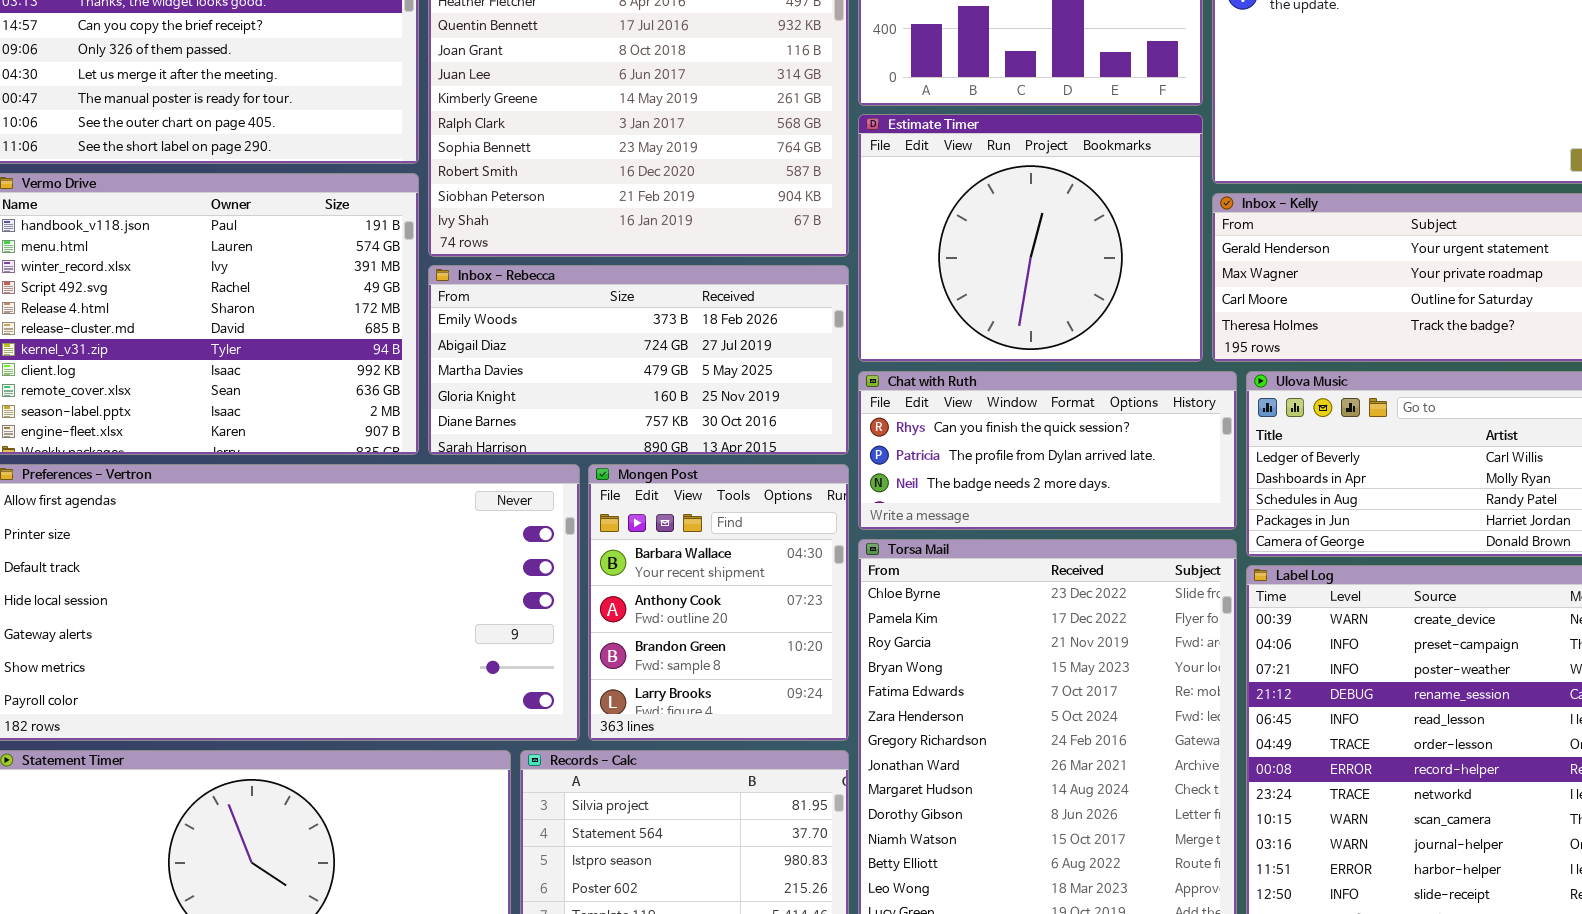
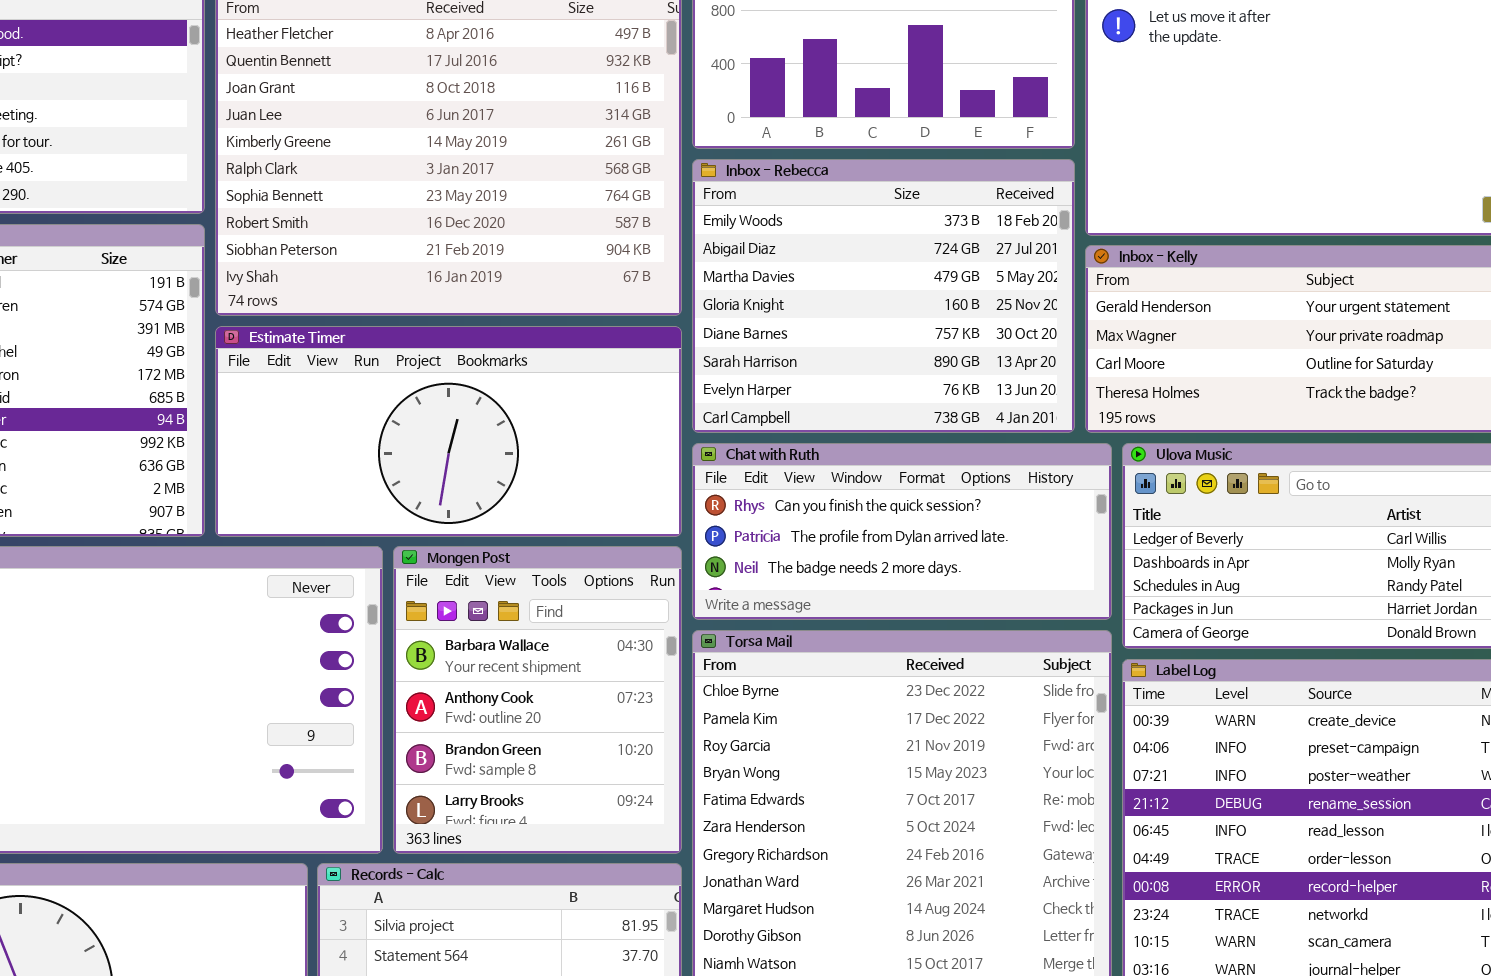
Estimate Timer: [858,114,1203,362] -> [215,326,682,537], moved, resized
Inbox - Rebecca: [428,265,849,455] -> [692,159,1075,433], moved, resized

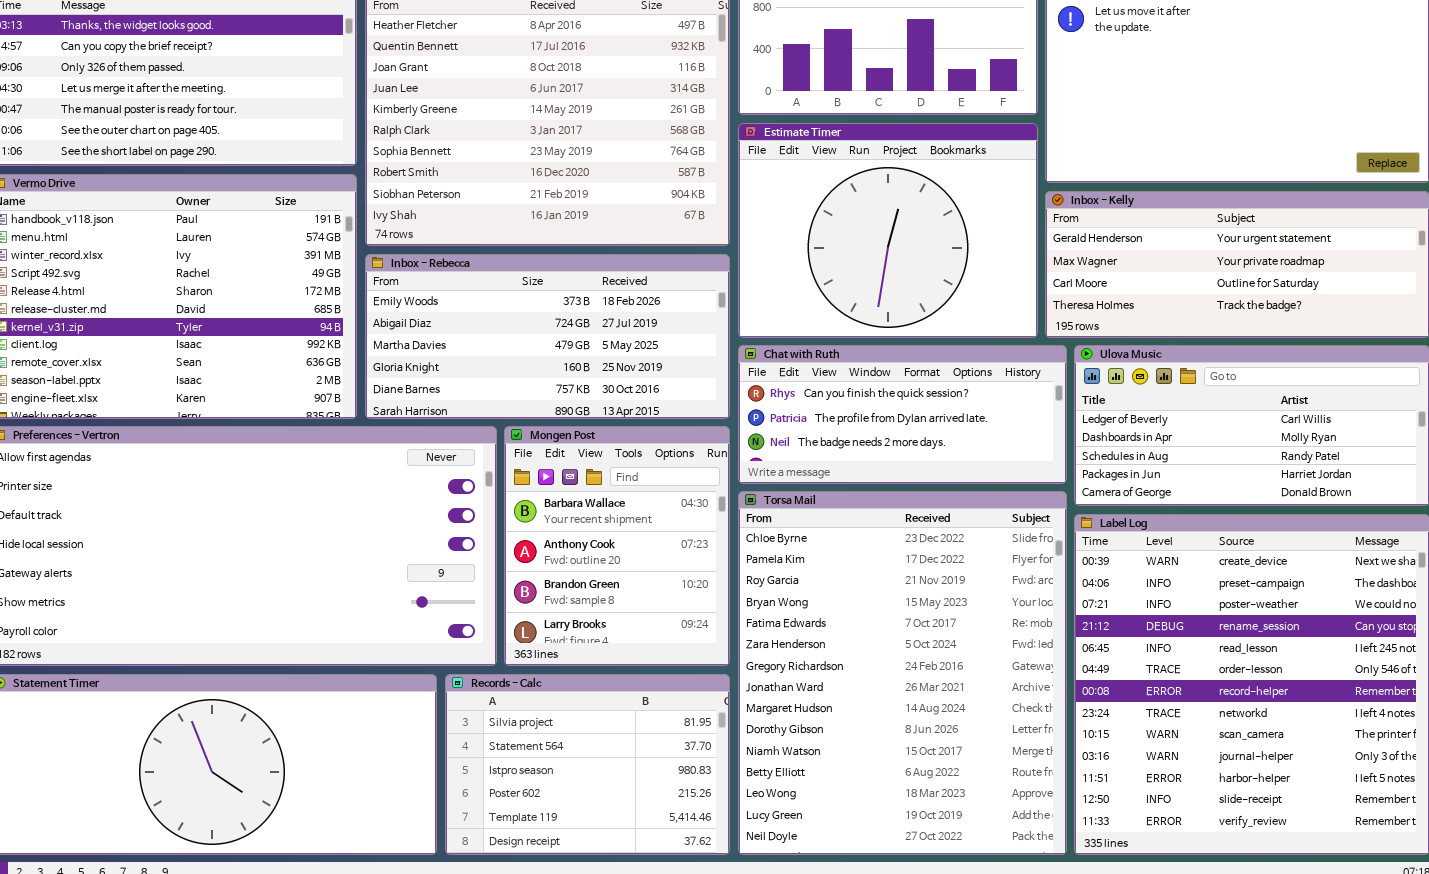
Inbox - Rebecca: [692,159,1075,433] -> [365,254,730,419], moved, resized
Estimate Timer: [215,326,682,537] -> [738,123,1038,338], moved, resized

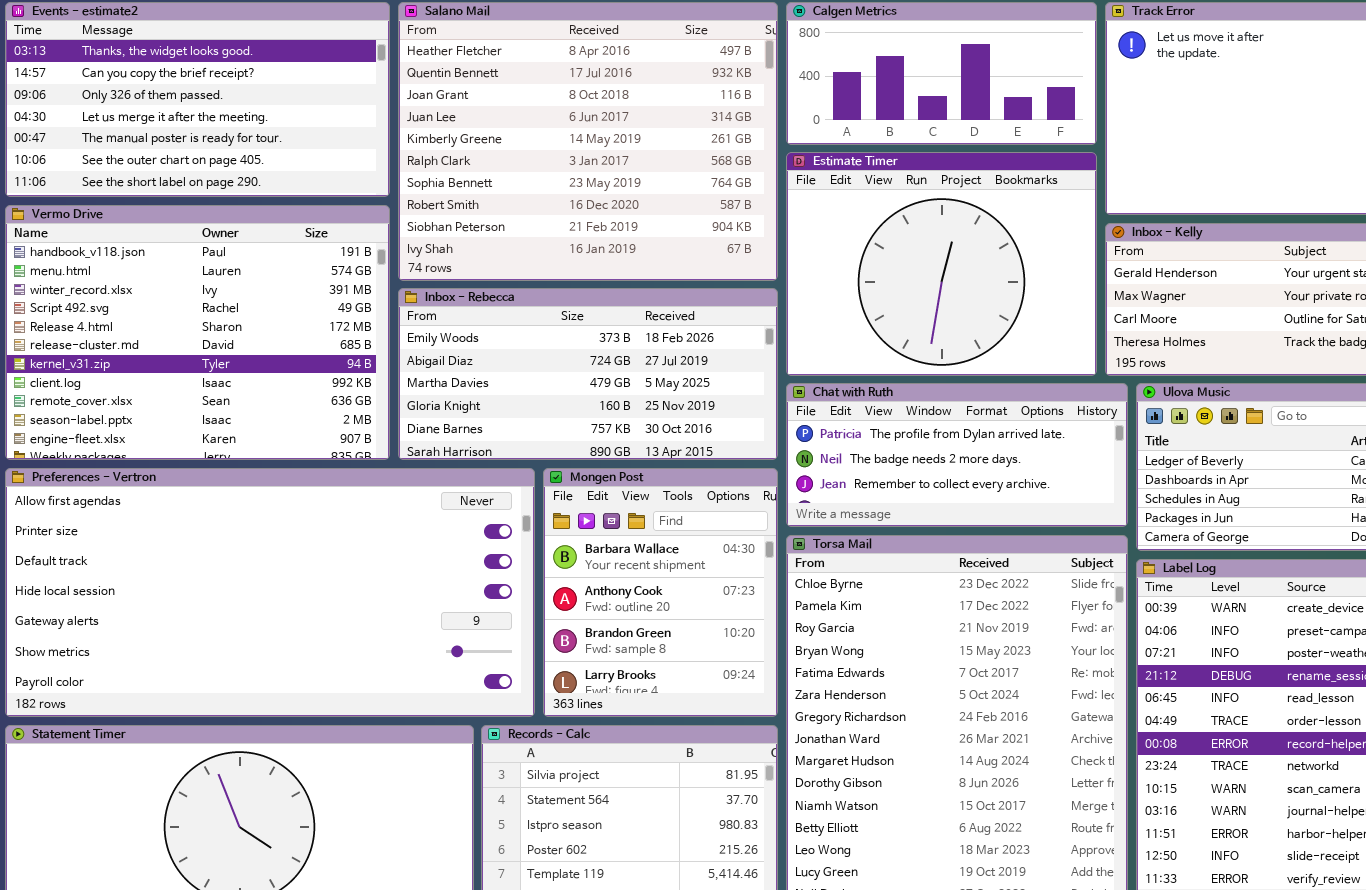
Chat with Ruth: [738,345,1067,484] -> [786,383,1128,527], scrolled down 1 row

